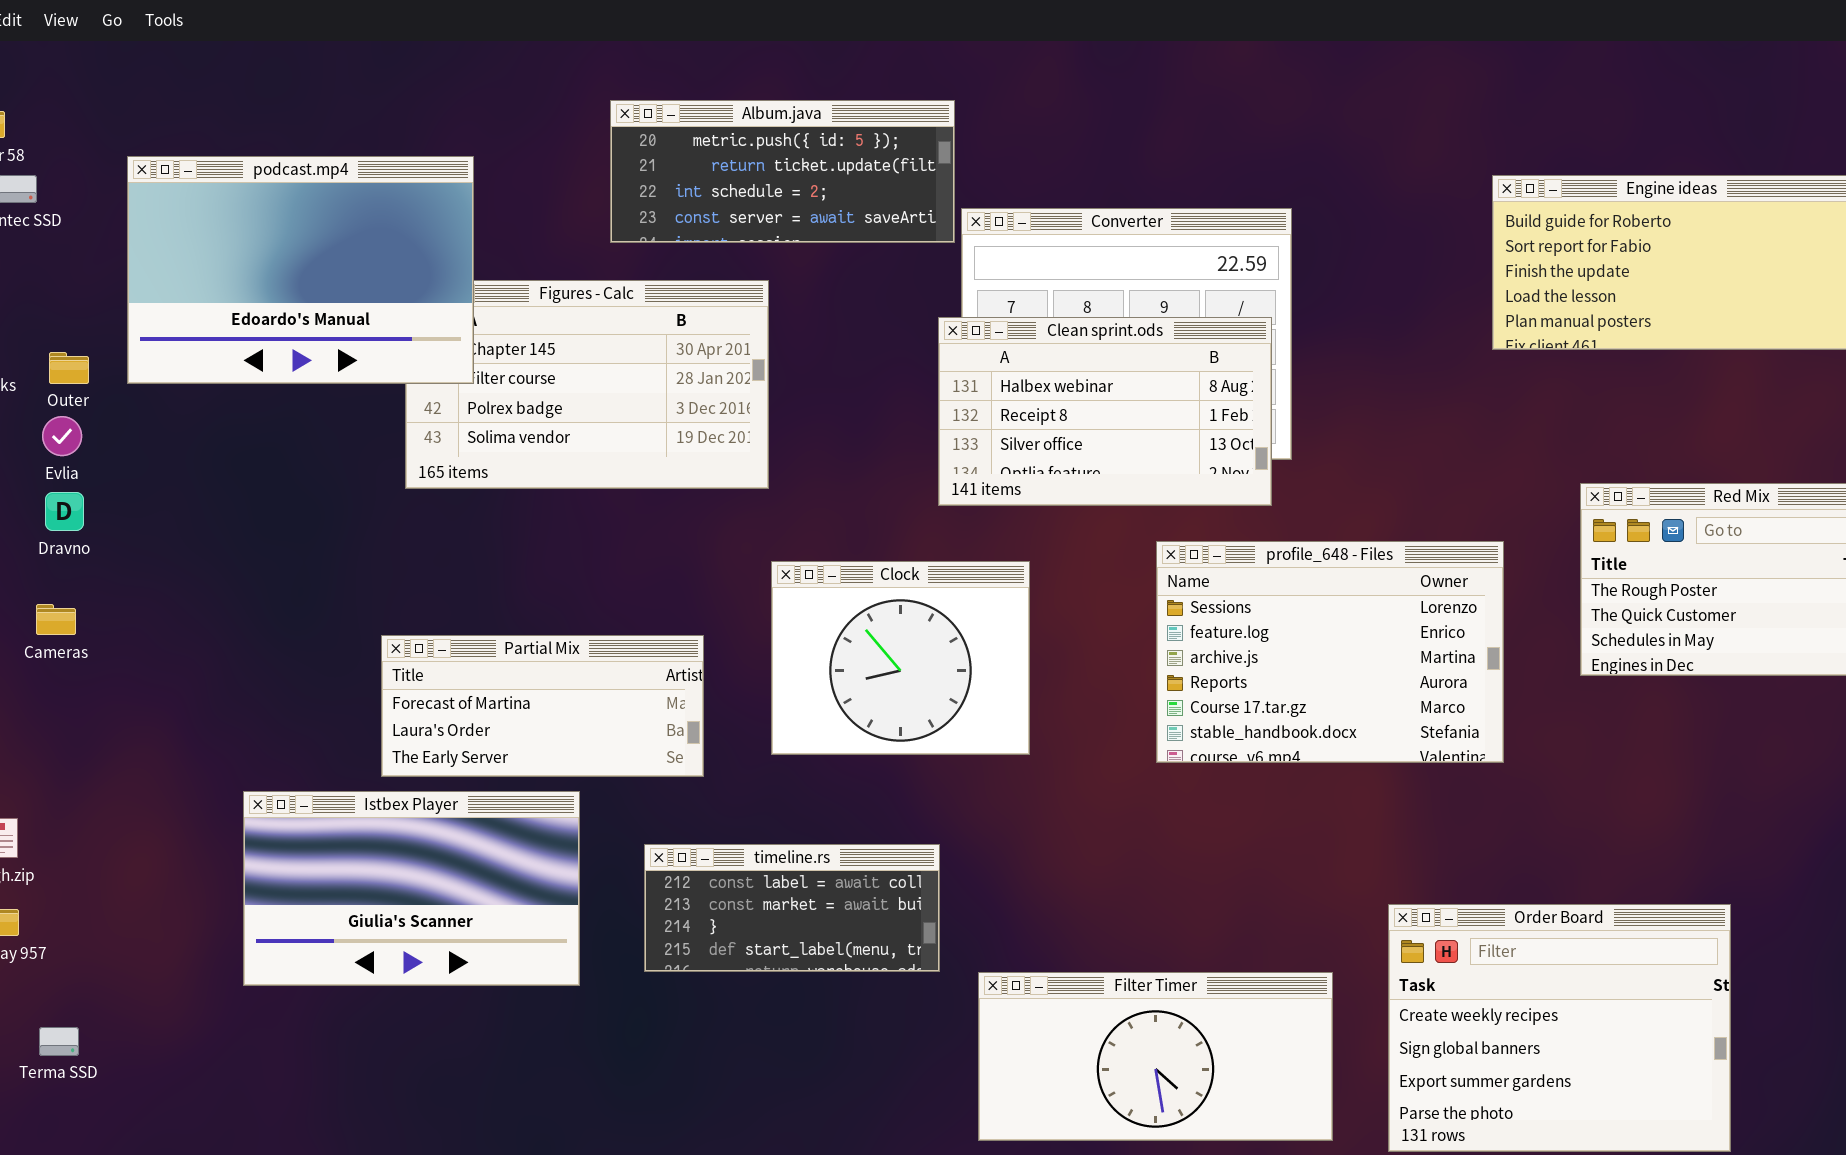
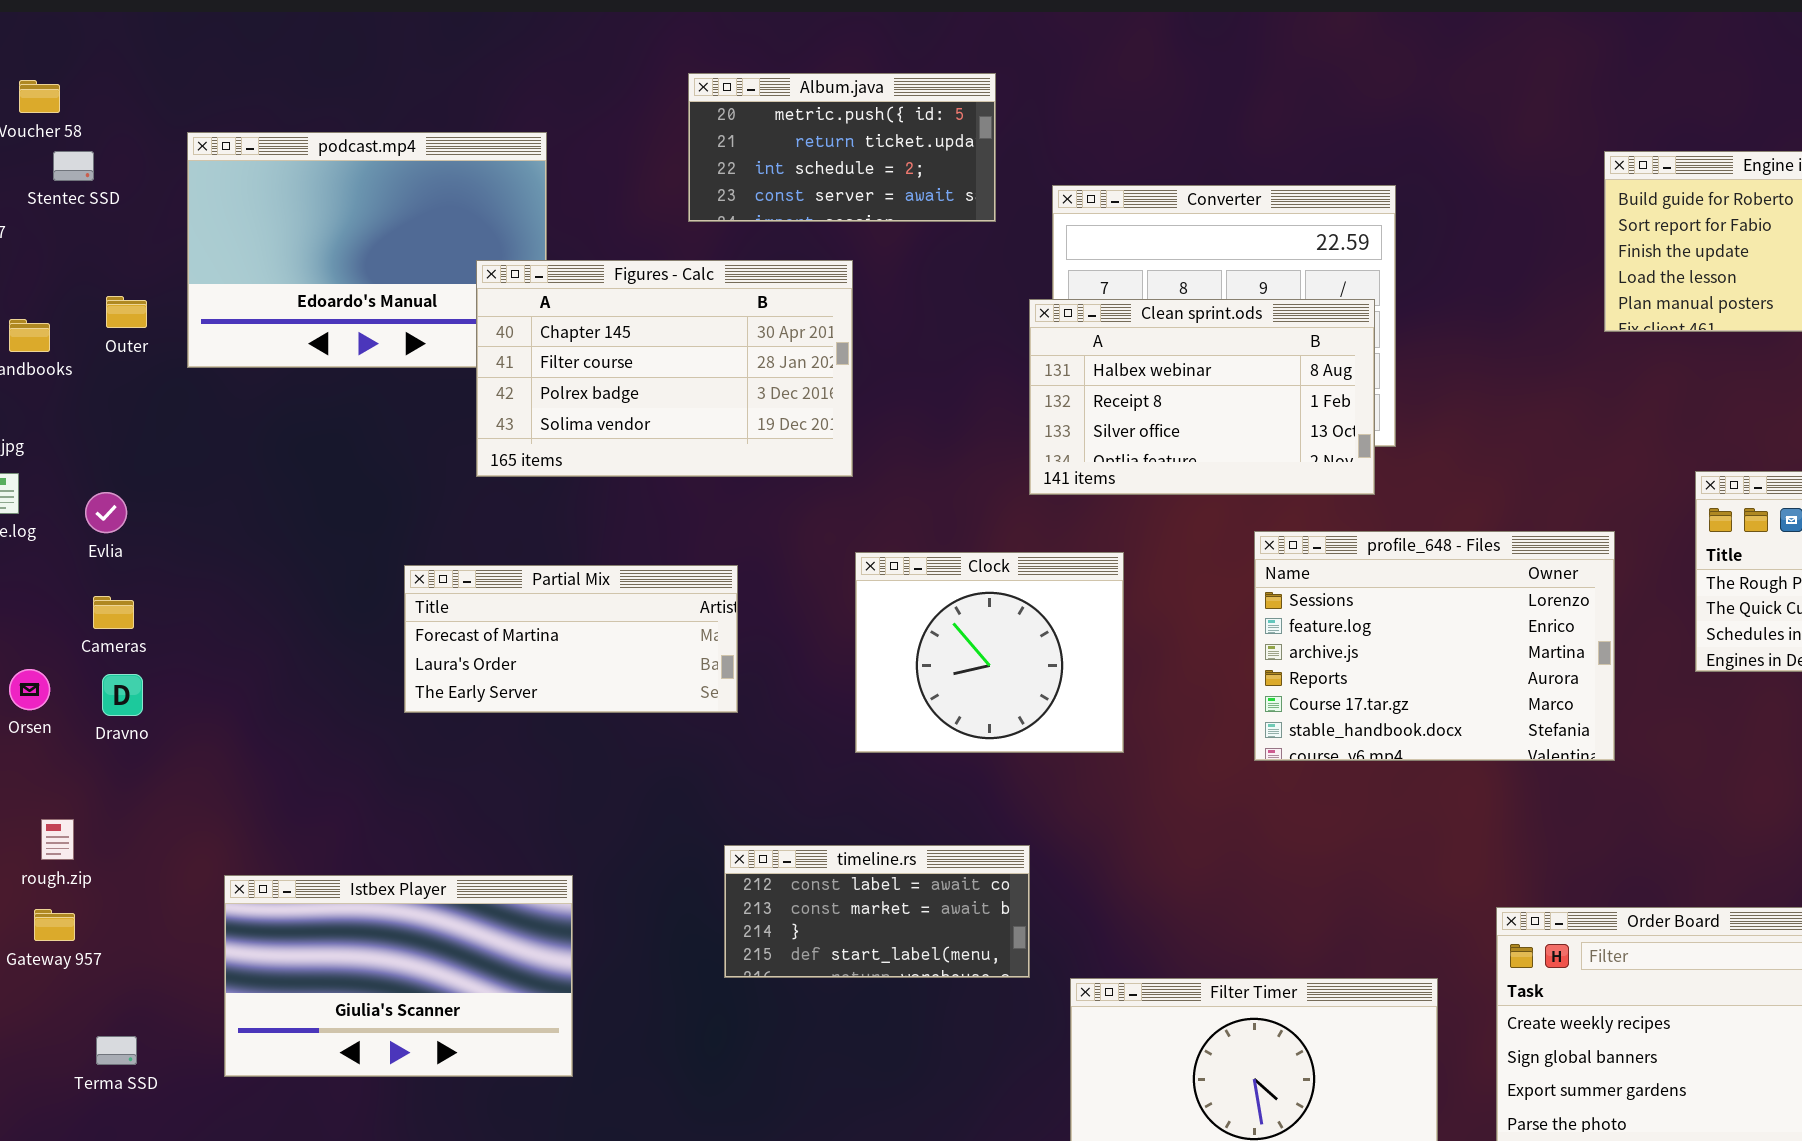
Album.java: [610,100,955,243] -> [688,73,996,222], resized
Figures - Calc: [405,280,769,489] -> [476,260,853,477], raised
Outer: [49,352,89,384] -> [106,296,147,328], moved
Evlia: [42,416,82,456] -> [85,492,127,533], moved
Dravno: [45,492,84,531] -> [102,674,143,716], moved
Partial Mix: [381,635,704,777] -> [404,565,738,713], moved
Istbex Player: [243,791,580,986] -> [224,875,573,1077], moved

